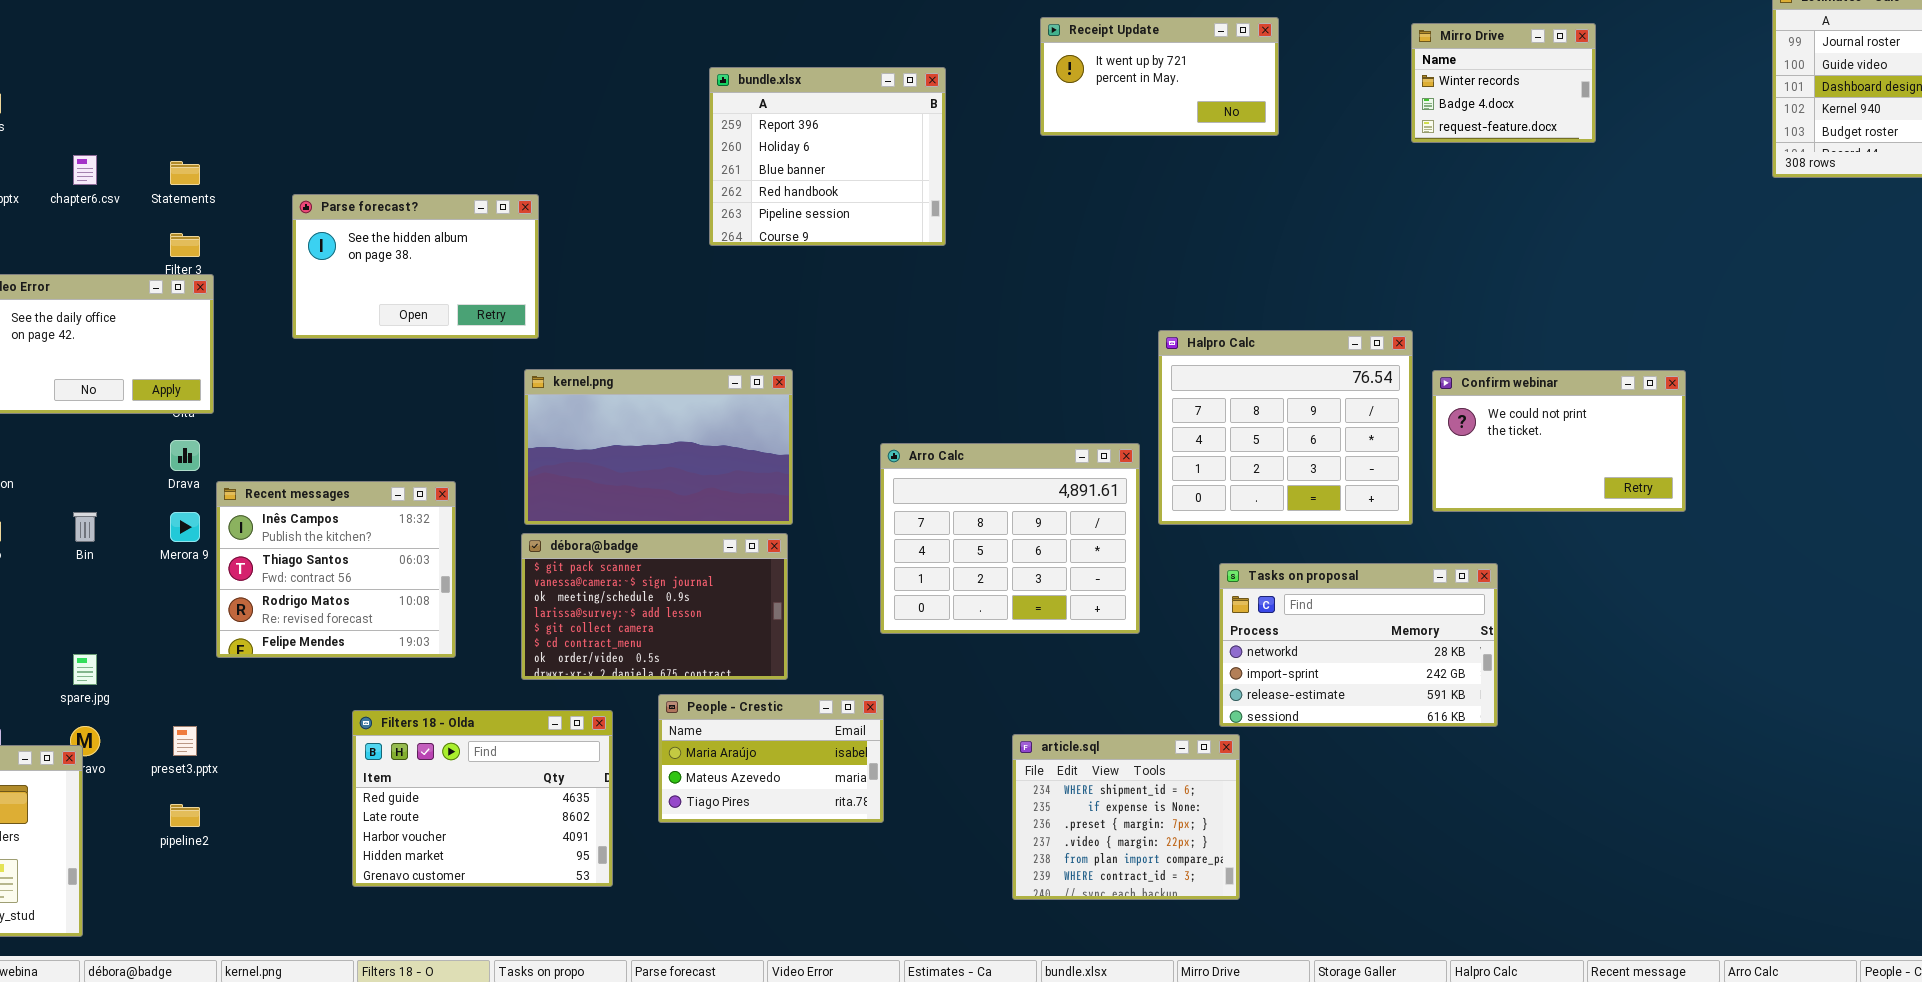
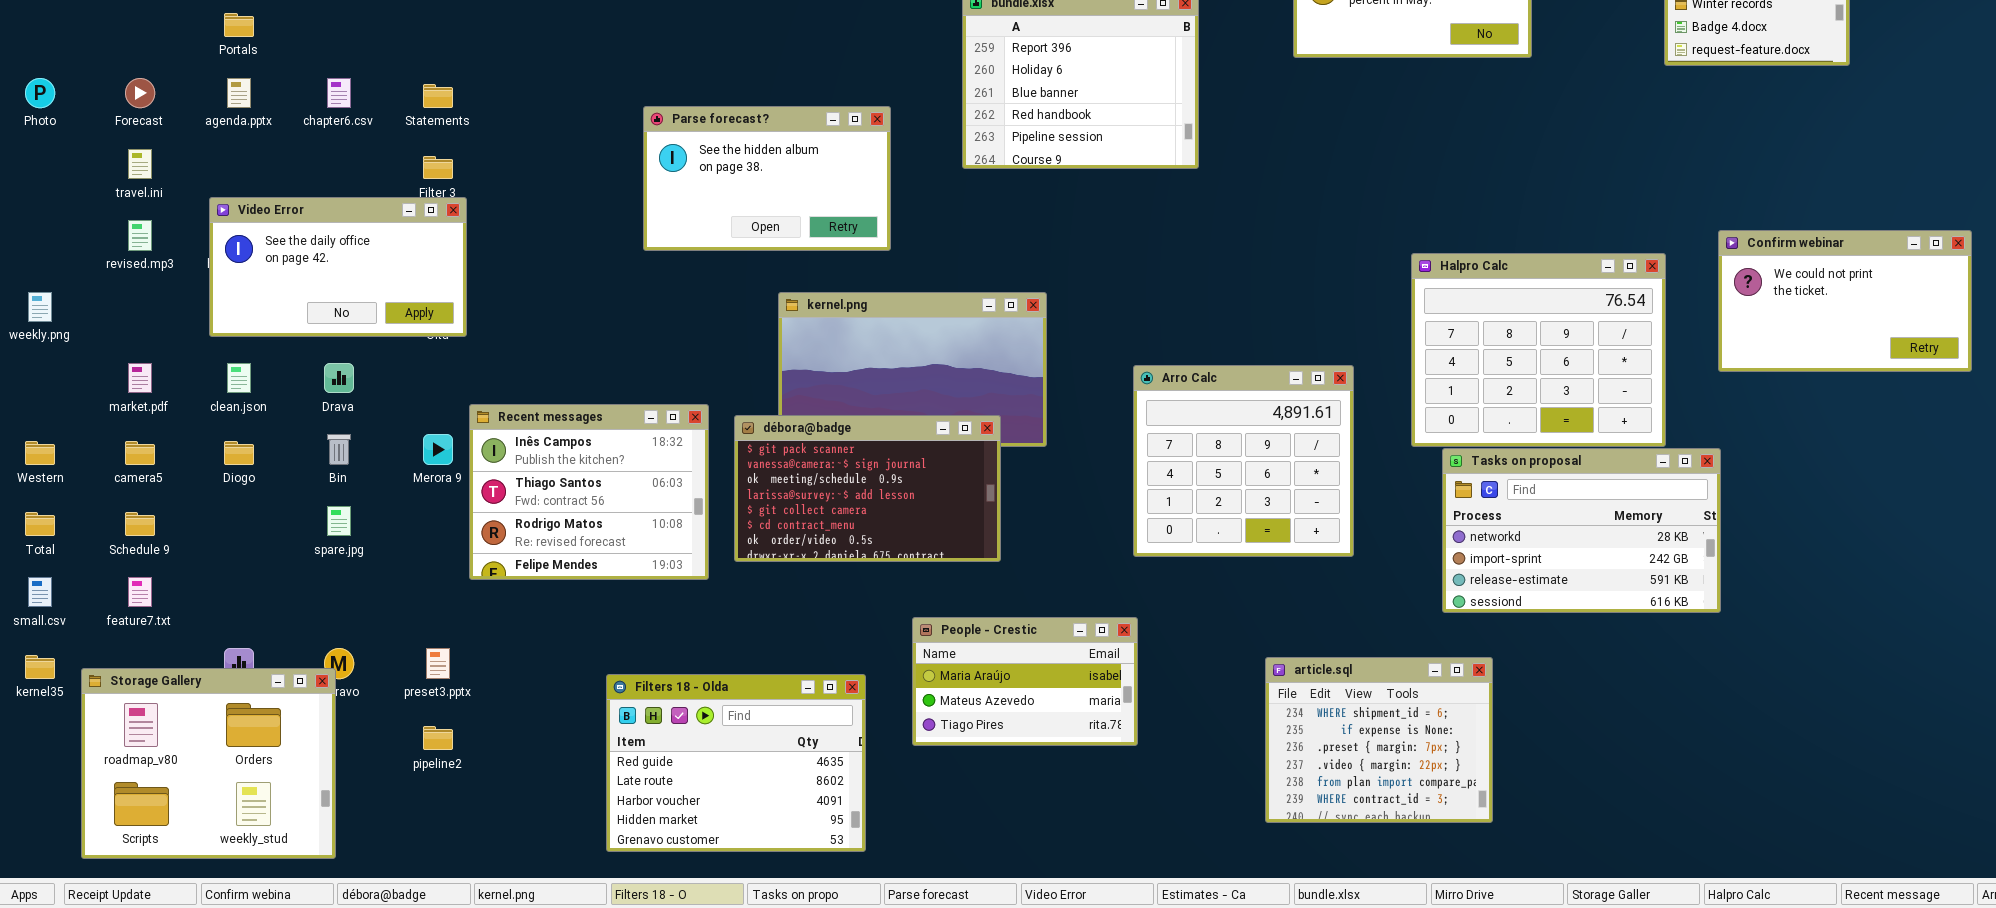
Parse forecast?: [292,194,539,339] -> [643,106,891,251], moved
Confirm webinar: [1432,370,1686,512] -> [1718,230,1972,372], moved
Drava: [170,440,200,471] -> [324,363,354,393], moved
Arro Calc: [880,443,1140,634] -> [1133,365,1354,557], resized
débora@badge: [521,533,788,680] -> [734,415,1001,562], moved
Tasks on proposal: [1219,563,1498,727] -> [1442,448,1721,613], moved
spare.jpg: [73,654,97,685] -> [327,506,351,536], moved
Filters 18 - Olda: [352,710,613,887] -> [606,674,866,852], moved

